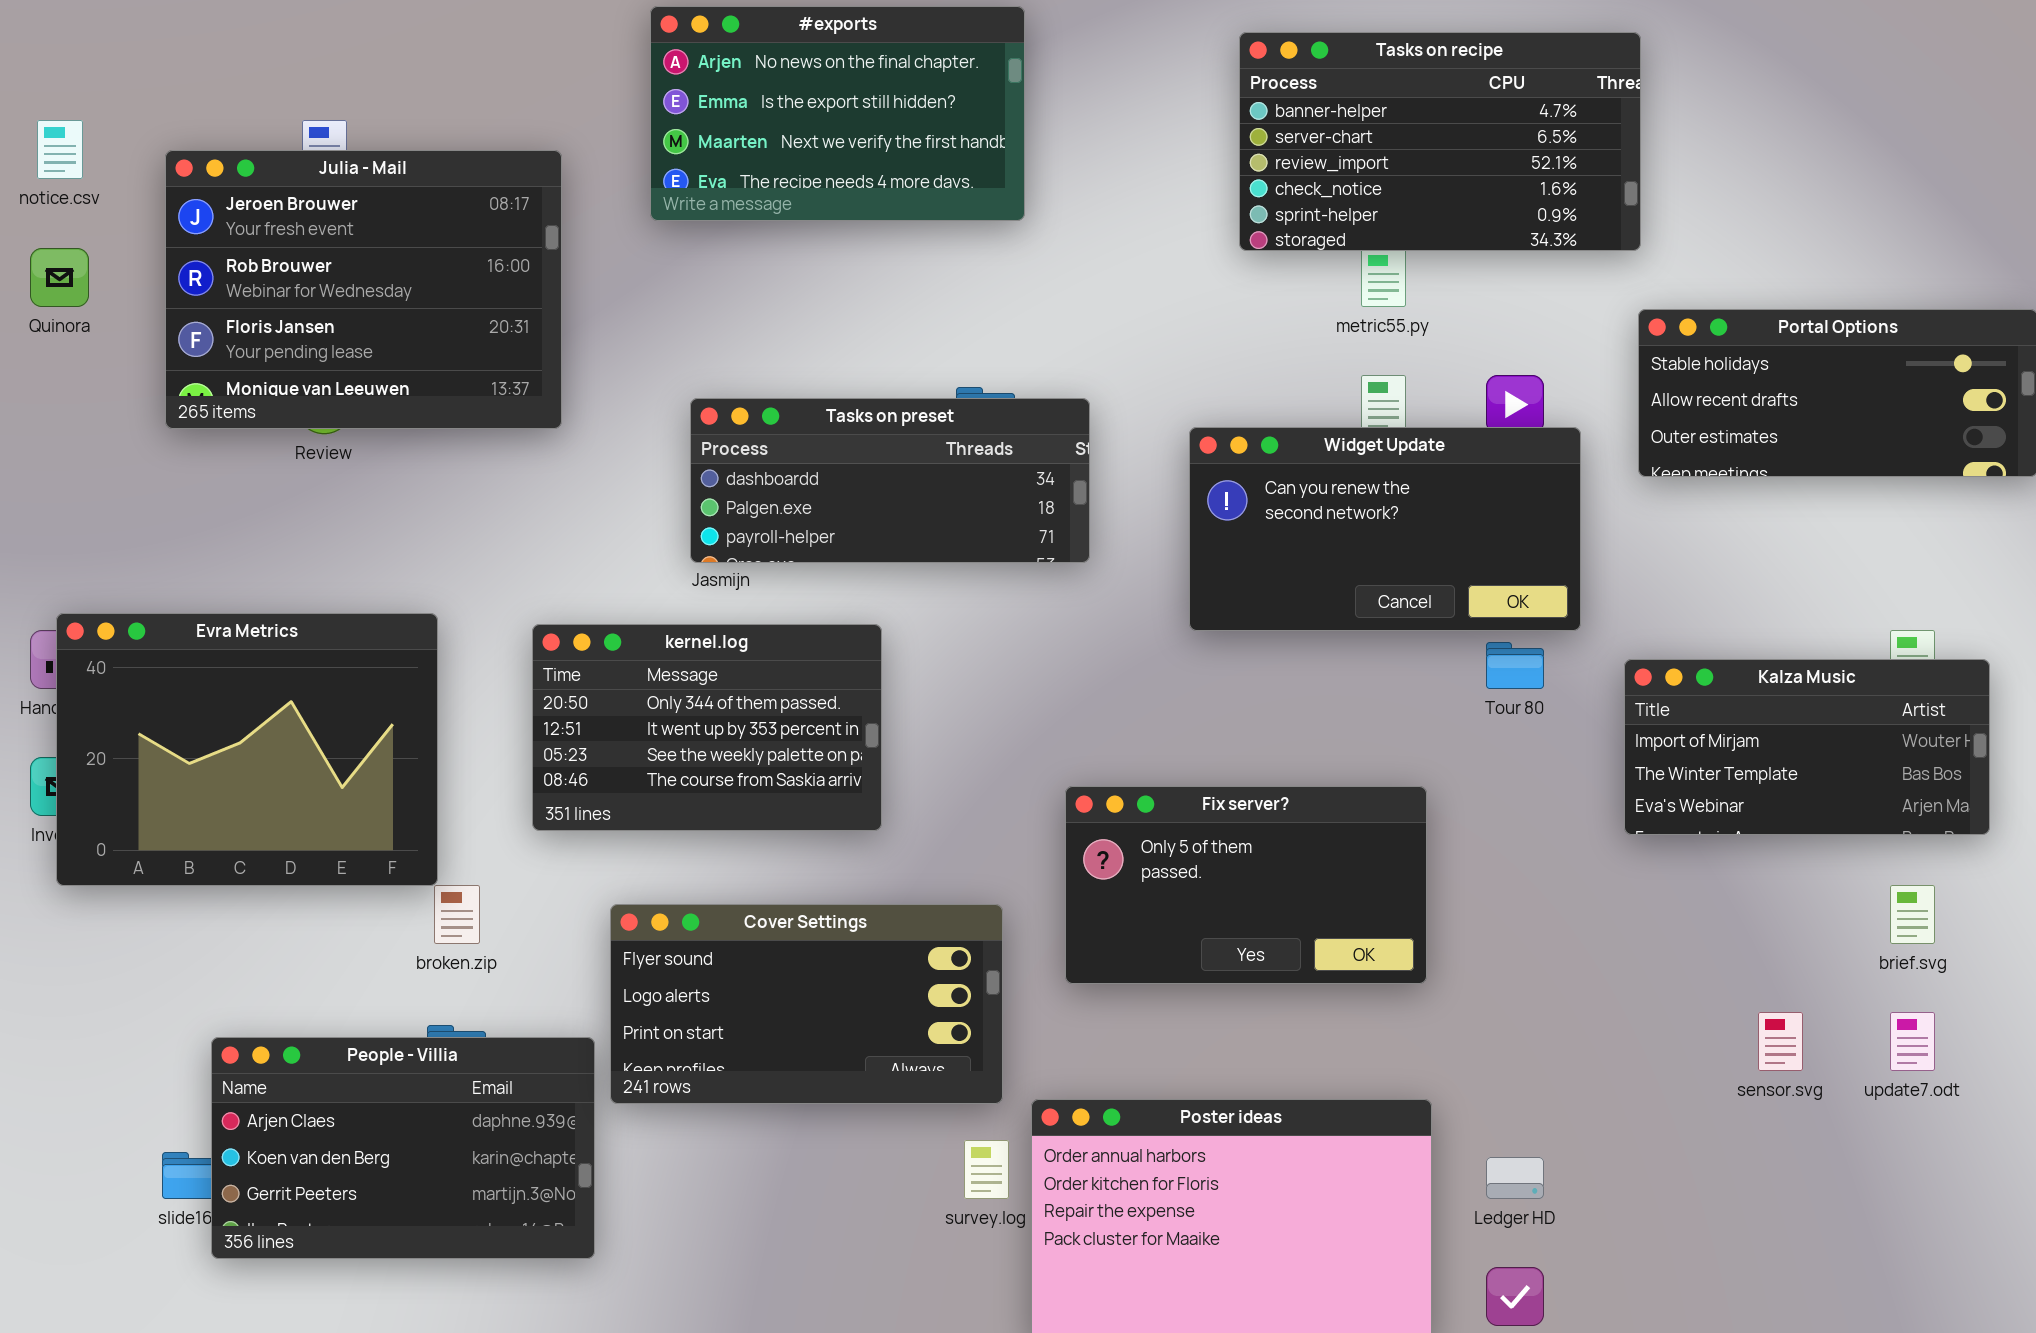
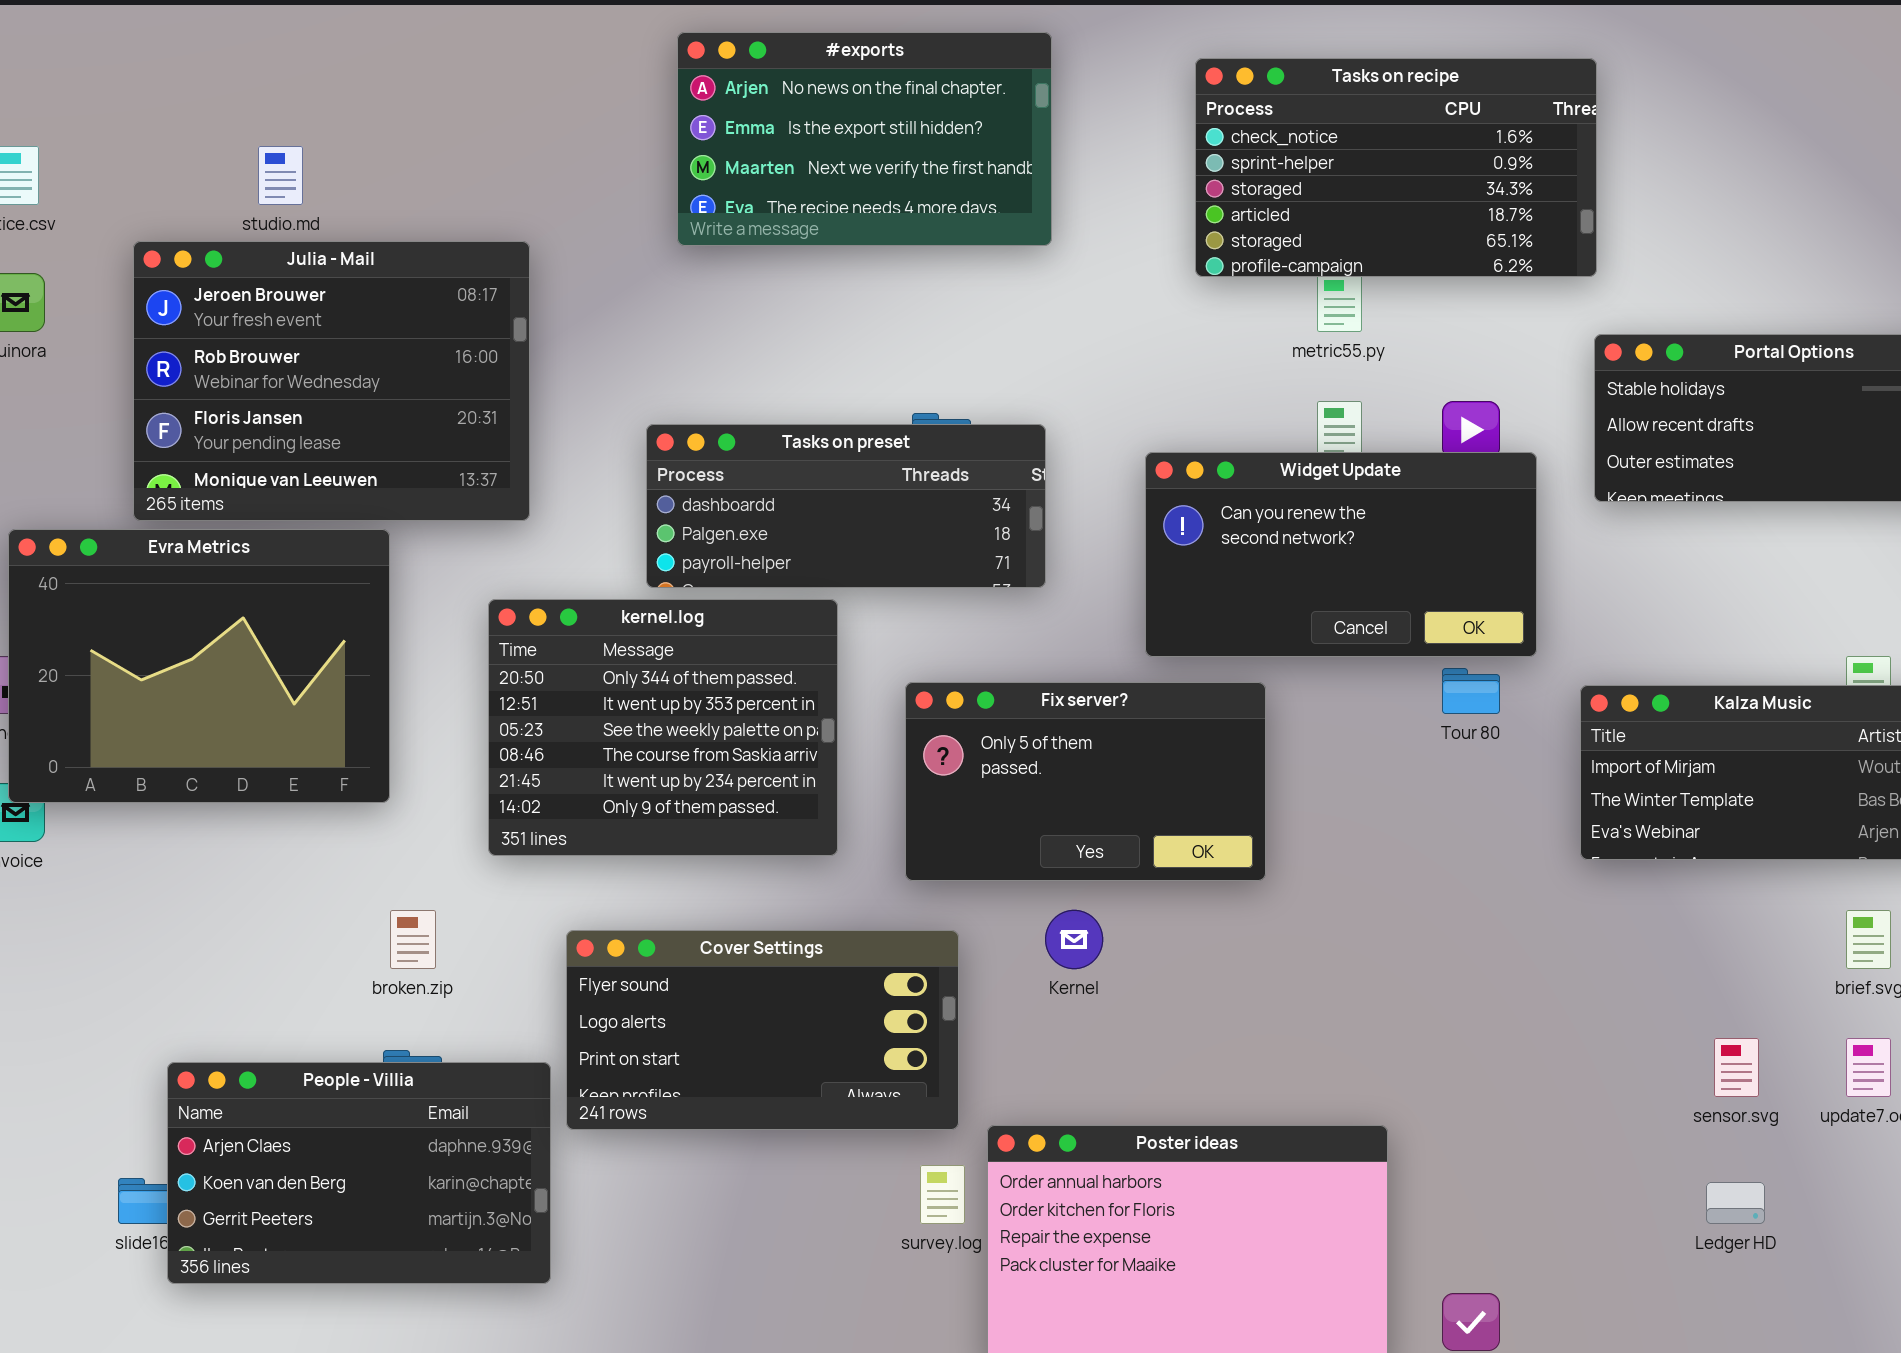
#exports: [650,6,1025,221] -> [677,32,1052,246], moved
Tasks on recipe: [1239,32,1641,251] -> [1195,58,1597,277], scrolled down 3 rows
Julia - Mail: [165,150,562,429] -> [133,241,530,521], moved
Evra Metrics: [56,613,438,886] -> [8,529,390,803], moved
kernel.log: [532,624,882,831] -> [488,599,838,856], resized
Fix server?: [1065,786,1427,984] -> [905,682,1266,881], moved
Ledger HD: [1486,1157,1544,1199] -> [1706,1182,1765,1224], moved

